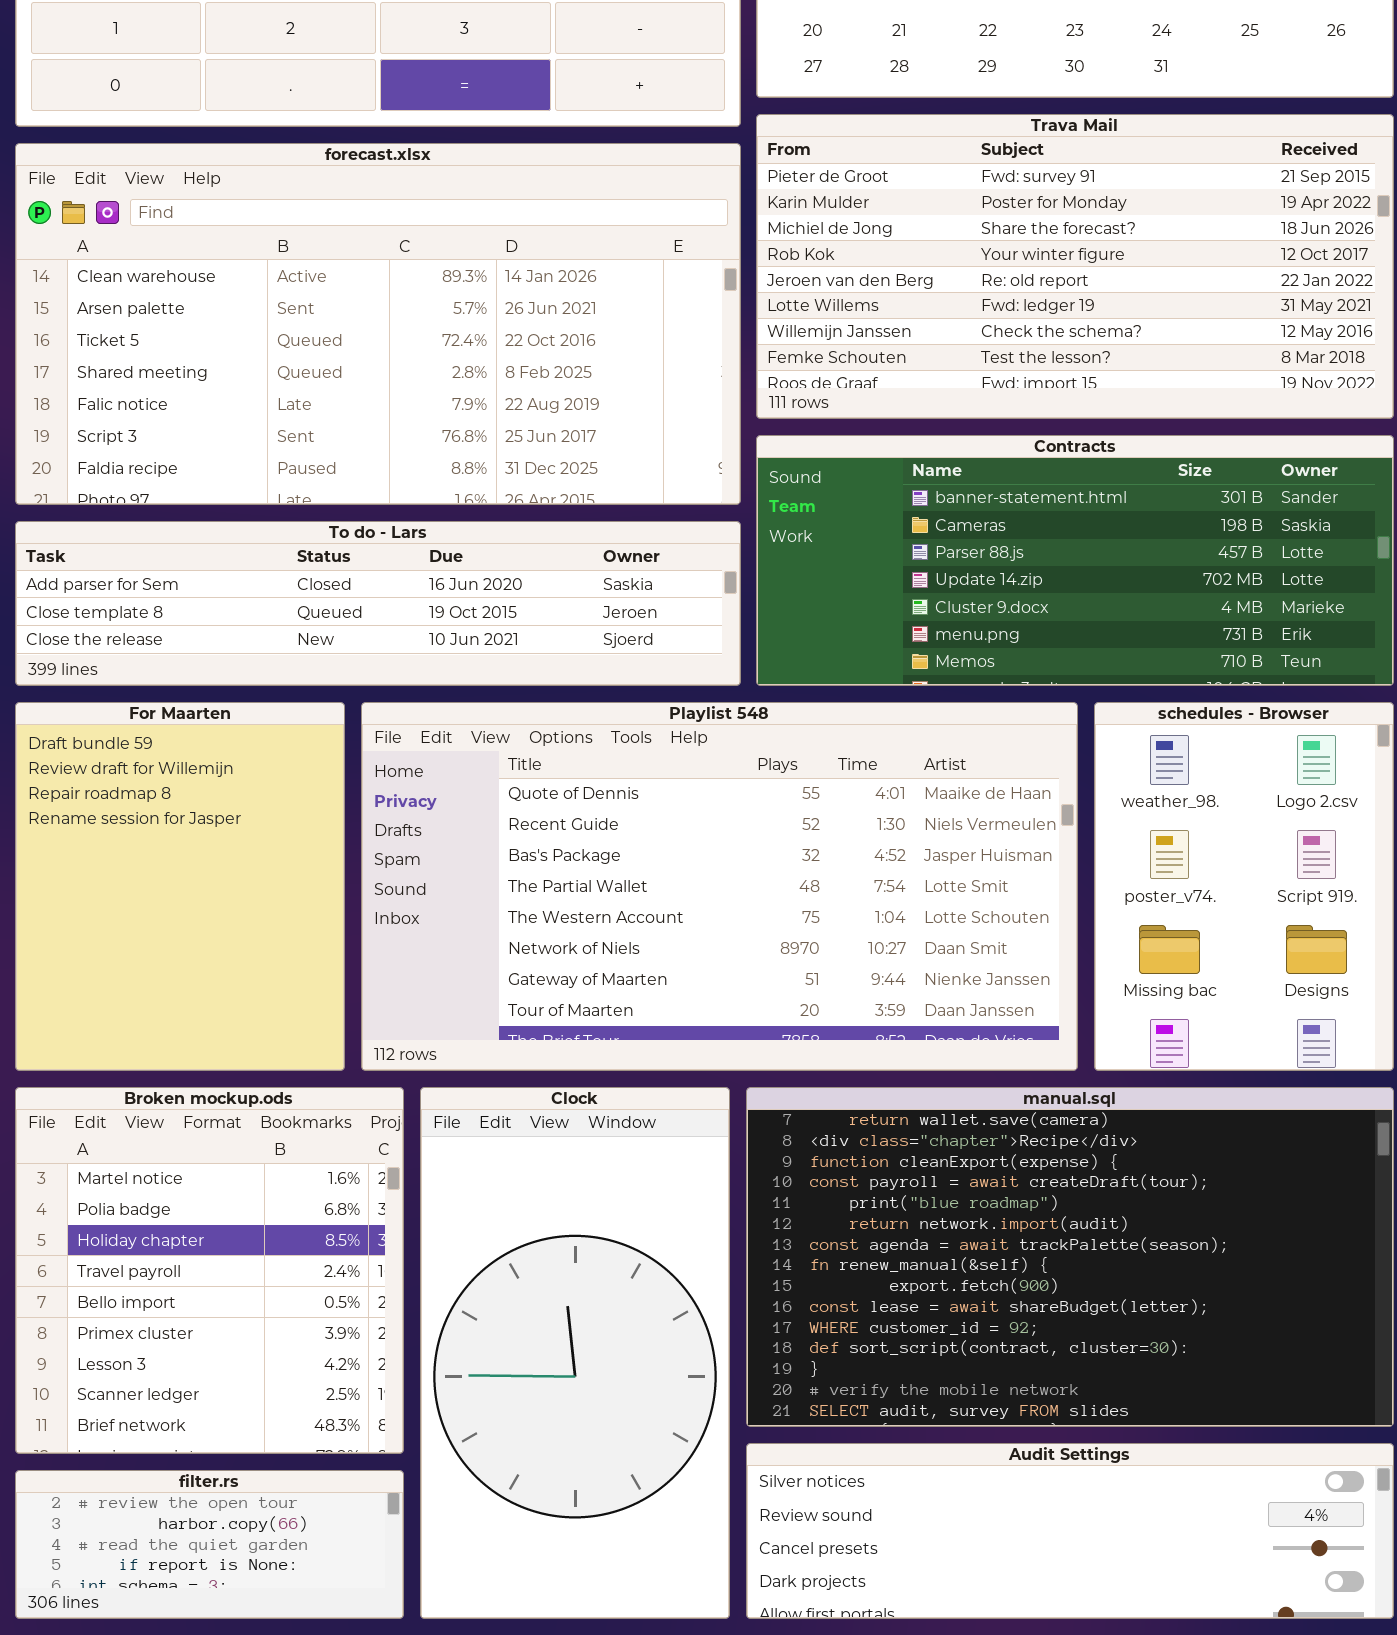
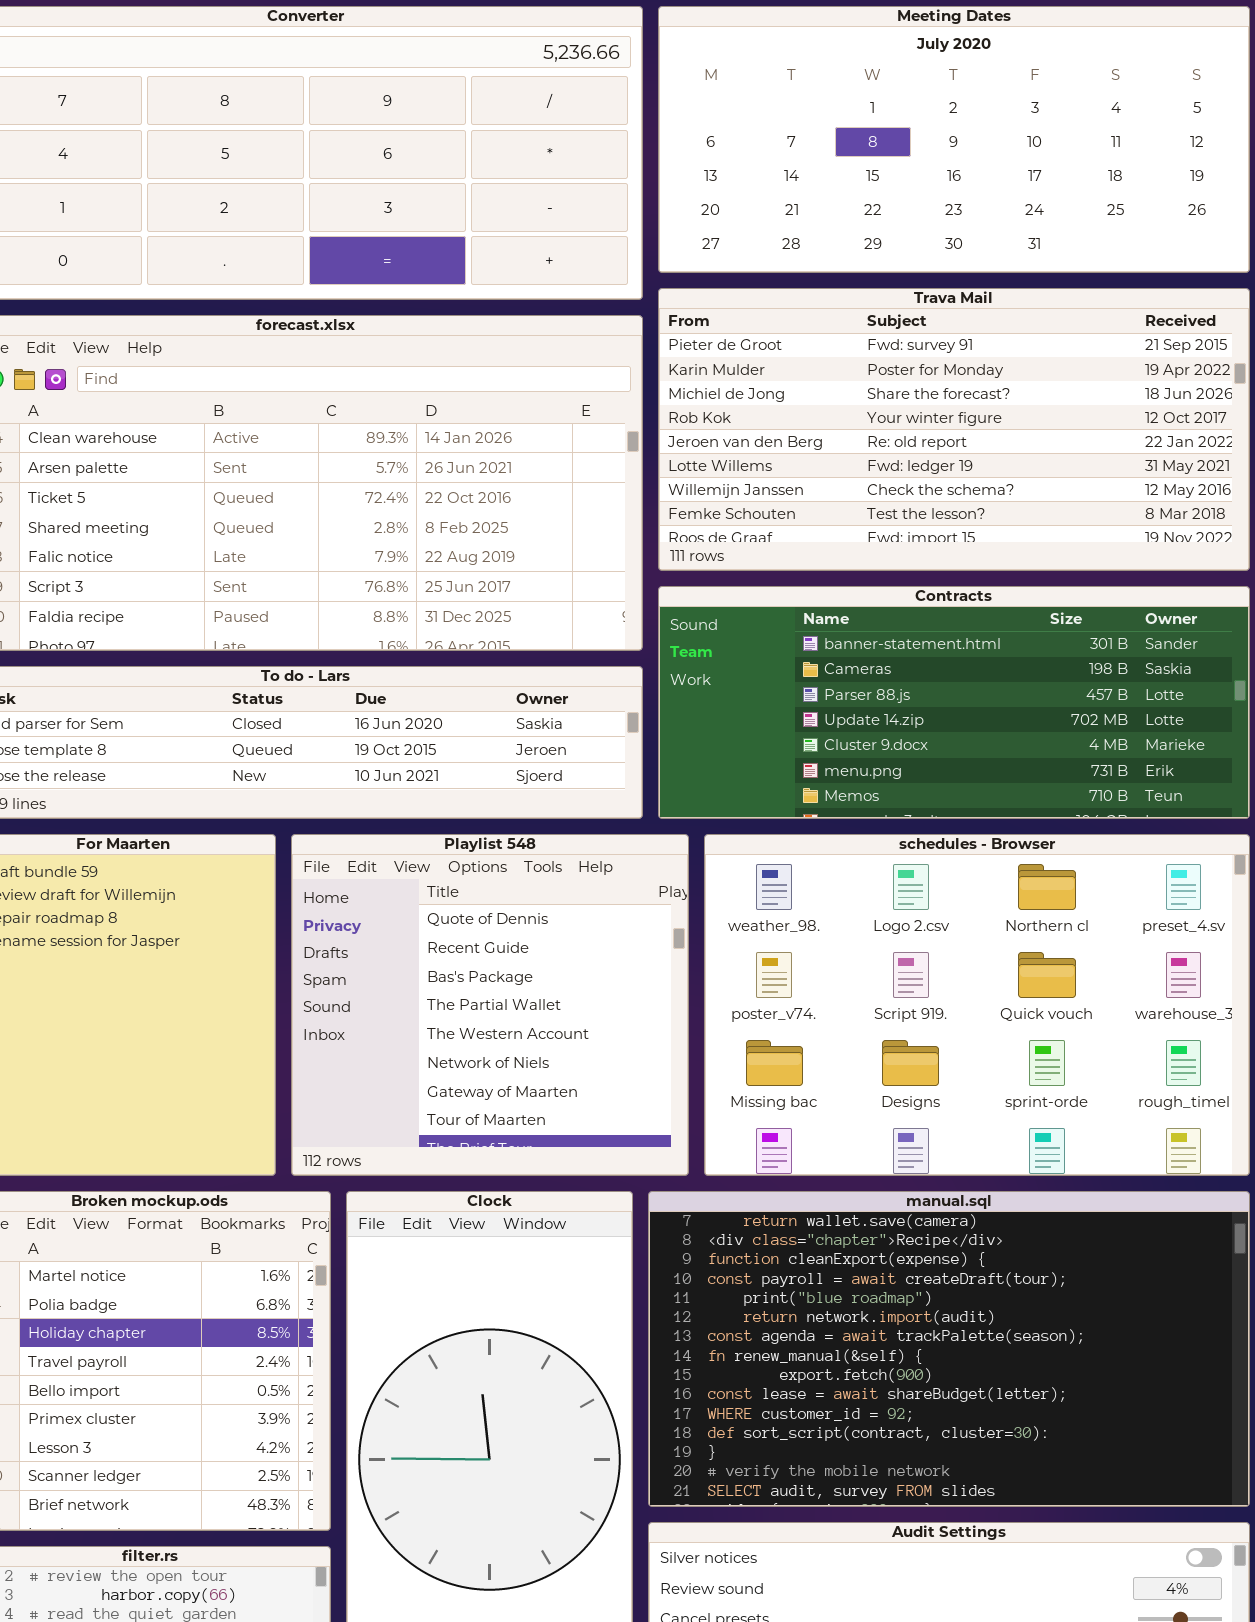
Playlist 548: [361,702,1078,1071] -> [291,834,689,1176], resized
schedules - Browser: [1094,702,1394,1071] -> [704,834,1250,1176], resized

